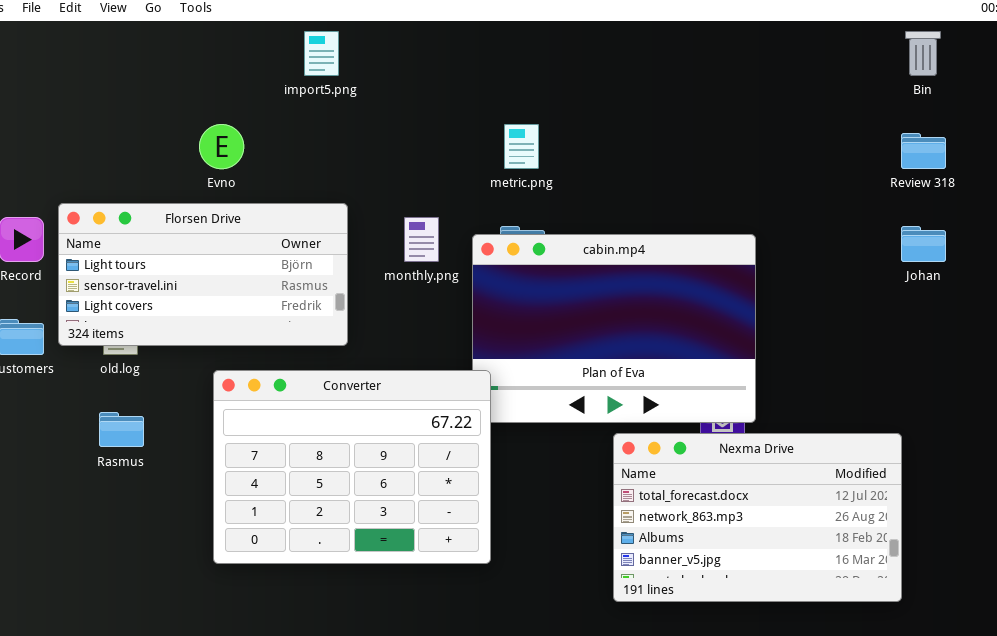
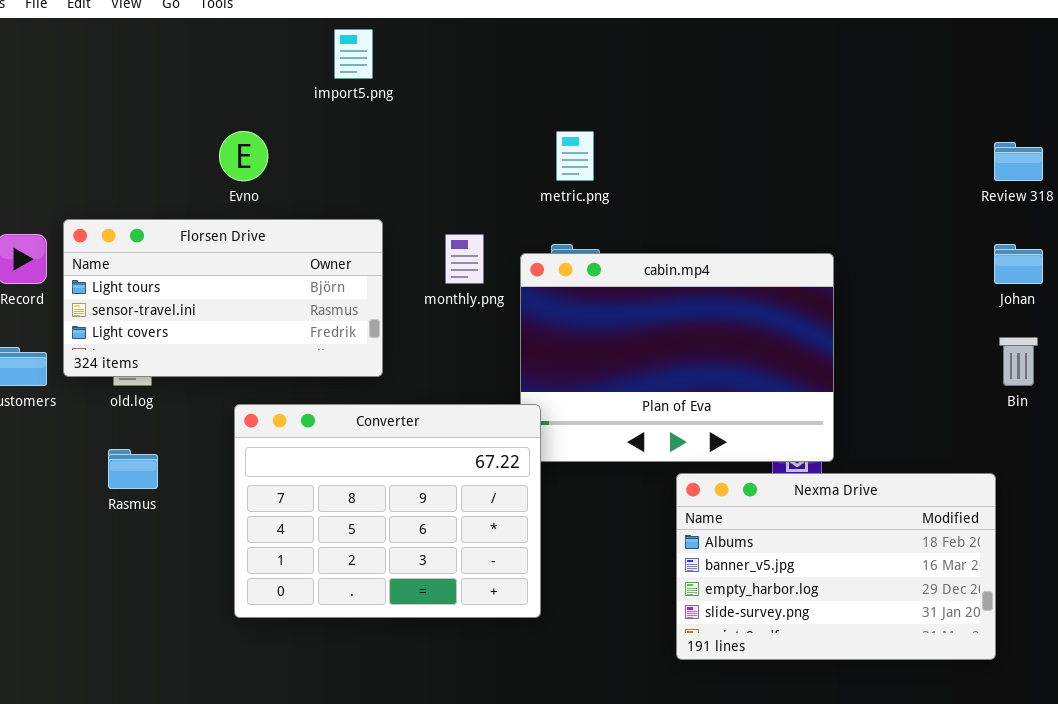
Bin: [905,31,941,76] -> [999,337,1038,386], moved
Nexma Drive: [613,433,902,602] -> [676,473,996,660], scrolled down 2 rows

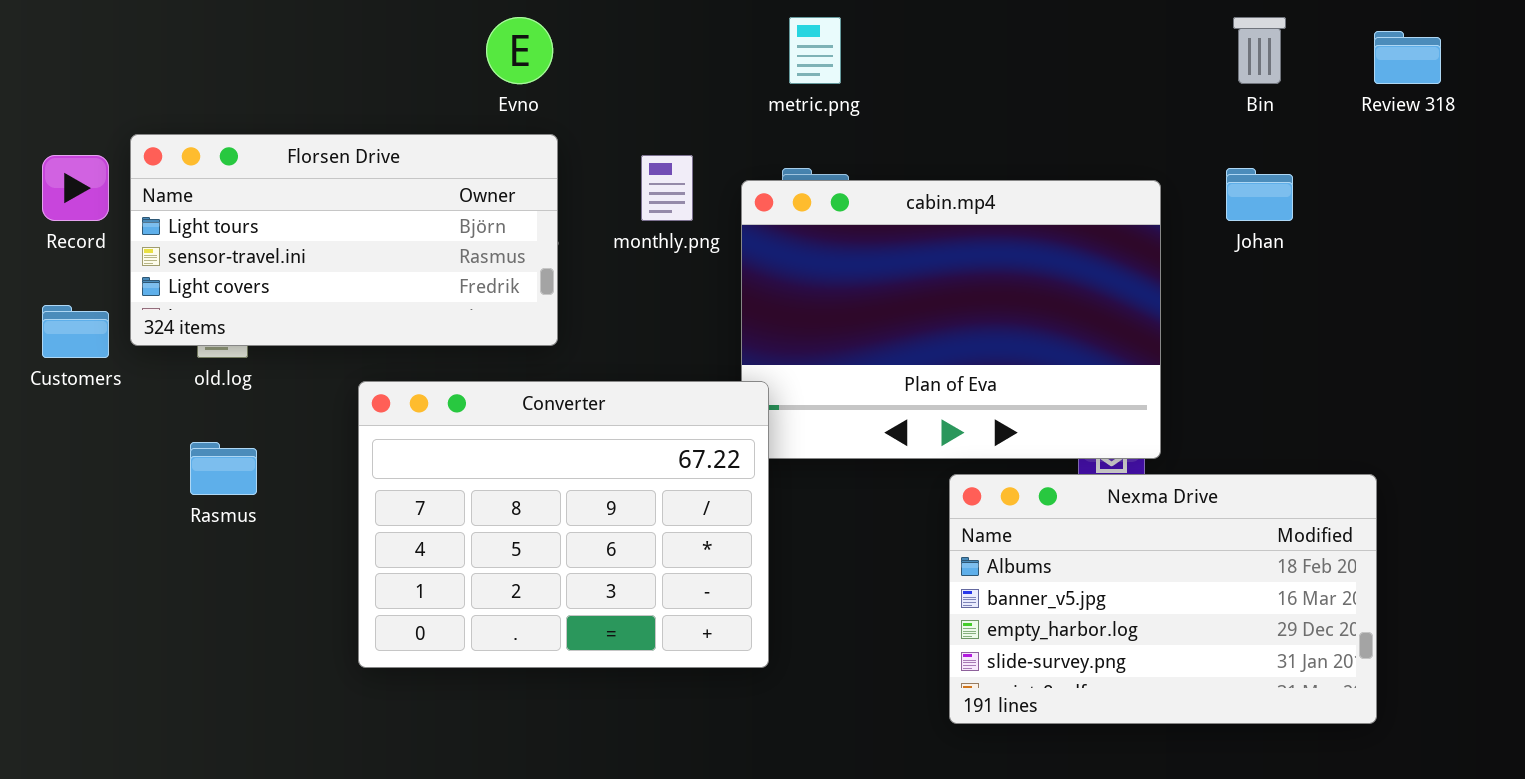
Evno: [219,131,268,181] -> [486,17,553,84], moved
Johan: [994,244,1043,284] -> [1226,168,1293,221], moved
Bin: [999,337,1038,386] -> [1233,17,1286,84], moved

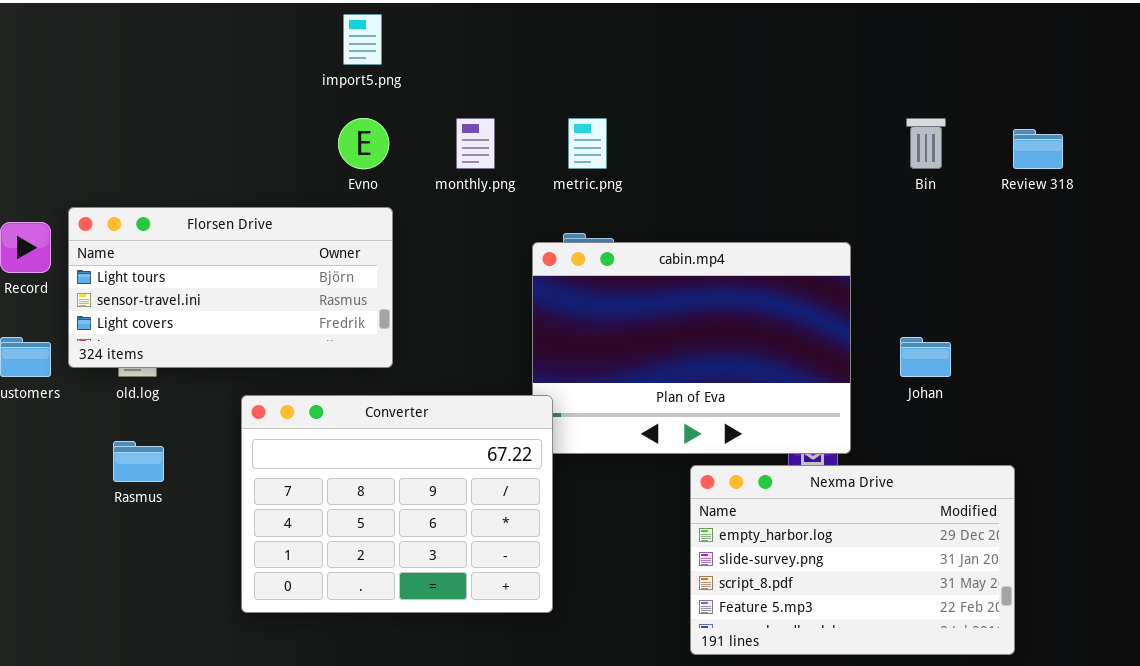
monthly.png: [641,155,693,221] -> [456,118,495,169], moved
Johan: [1226,168,1293,221] -> [900,337,951,377], moved
Nexma Drive: [949,474,1377,724] -> [690,465,1015,655], scrolled down 2 rows

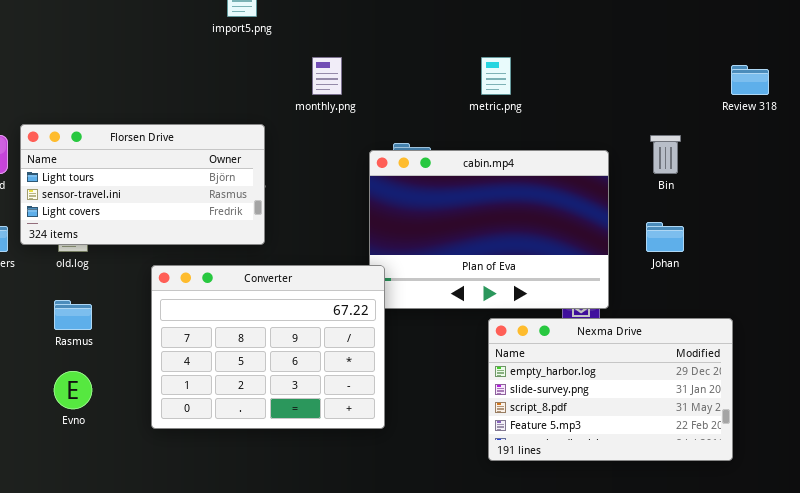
Evno: [338,118,389,169] -> [54,371,92,409], moved
metric.png: [568,118,607,169] -> [481,57,511,95], moved
Bin: [906,118,946,169] -> [650,135,681,174], moved

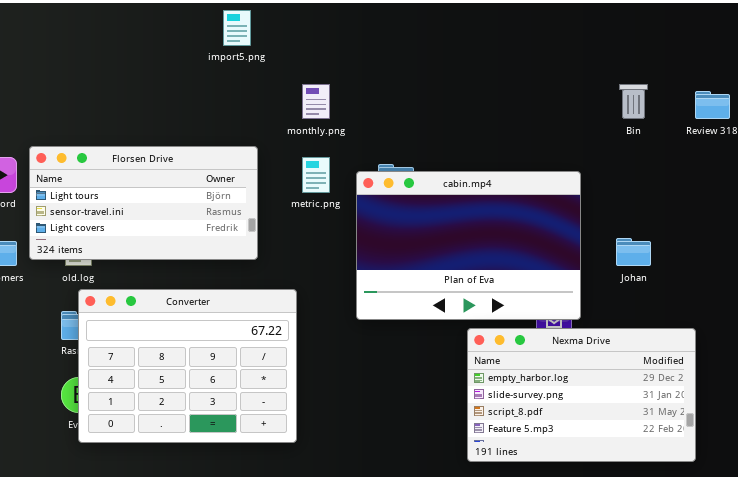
metric.png: [481,57,511,95] -> [302,157,330,193], moved
Bin: [650,135,681,174] -> [619,84,648,119], moved
Converter: [151,265,385,429] -> [78,289,297,443], moved

